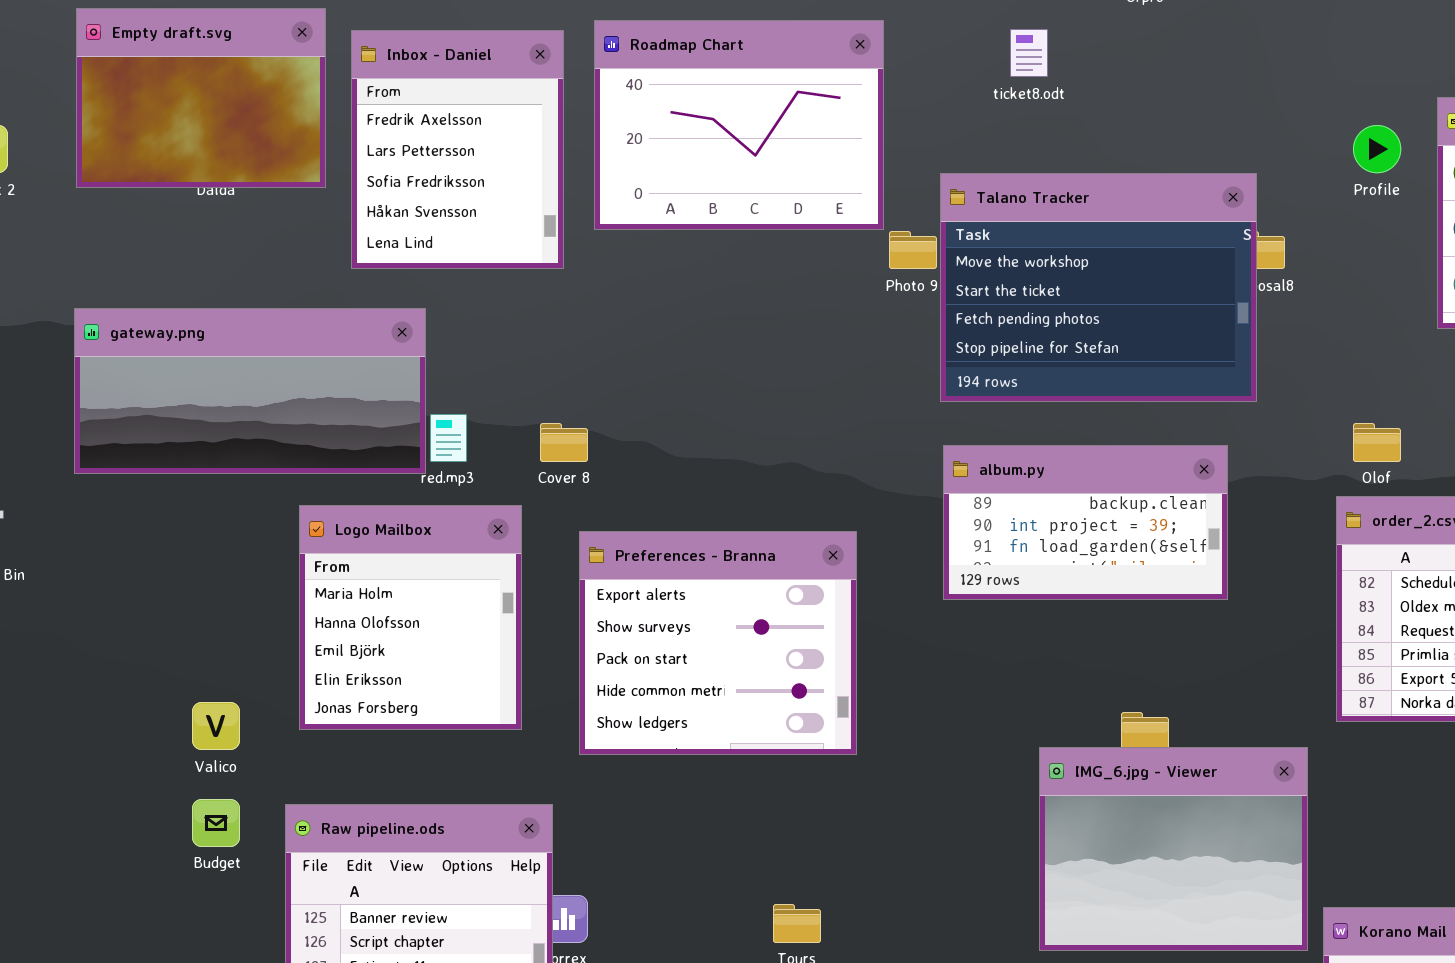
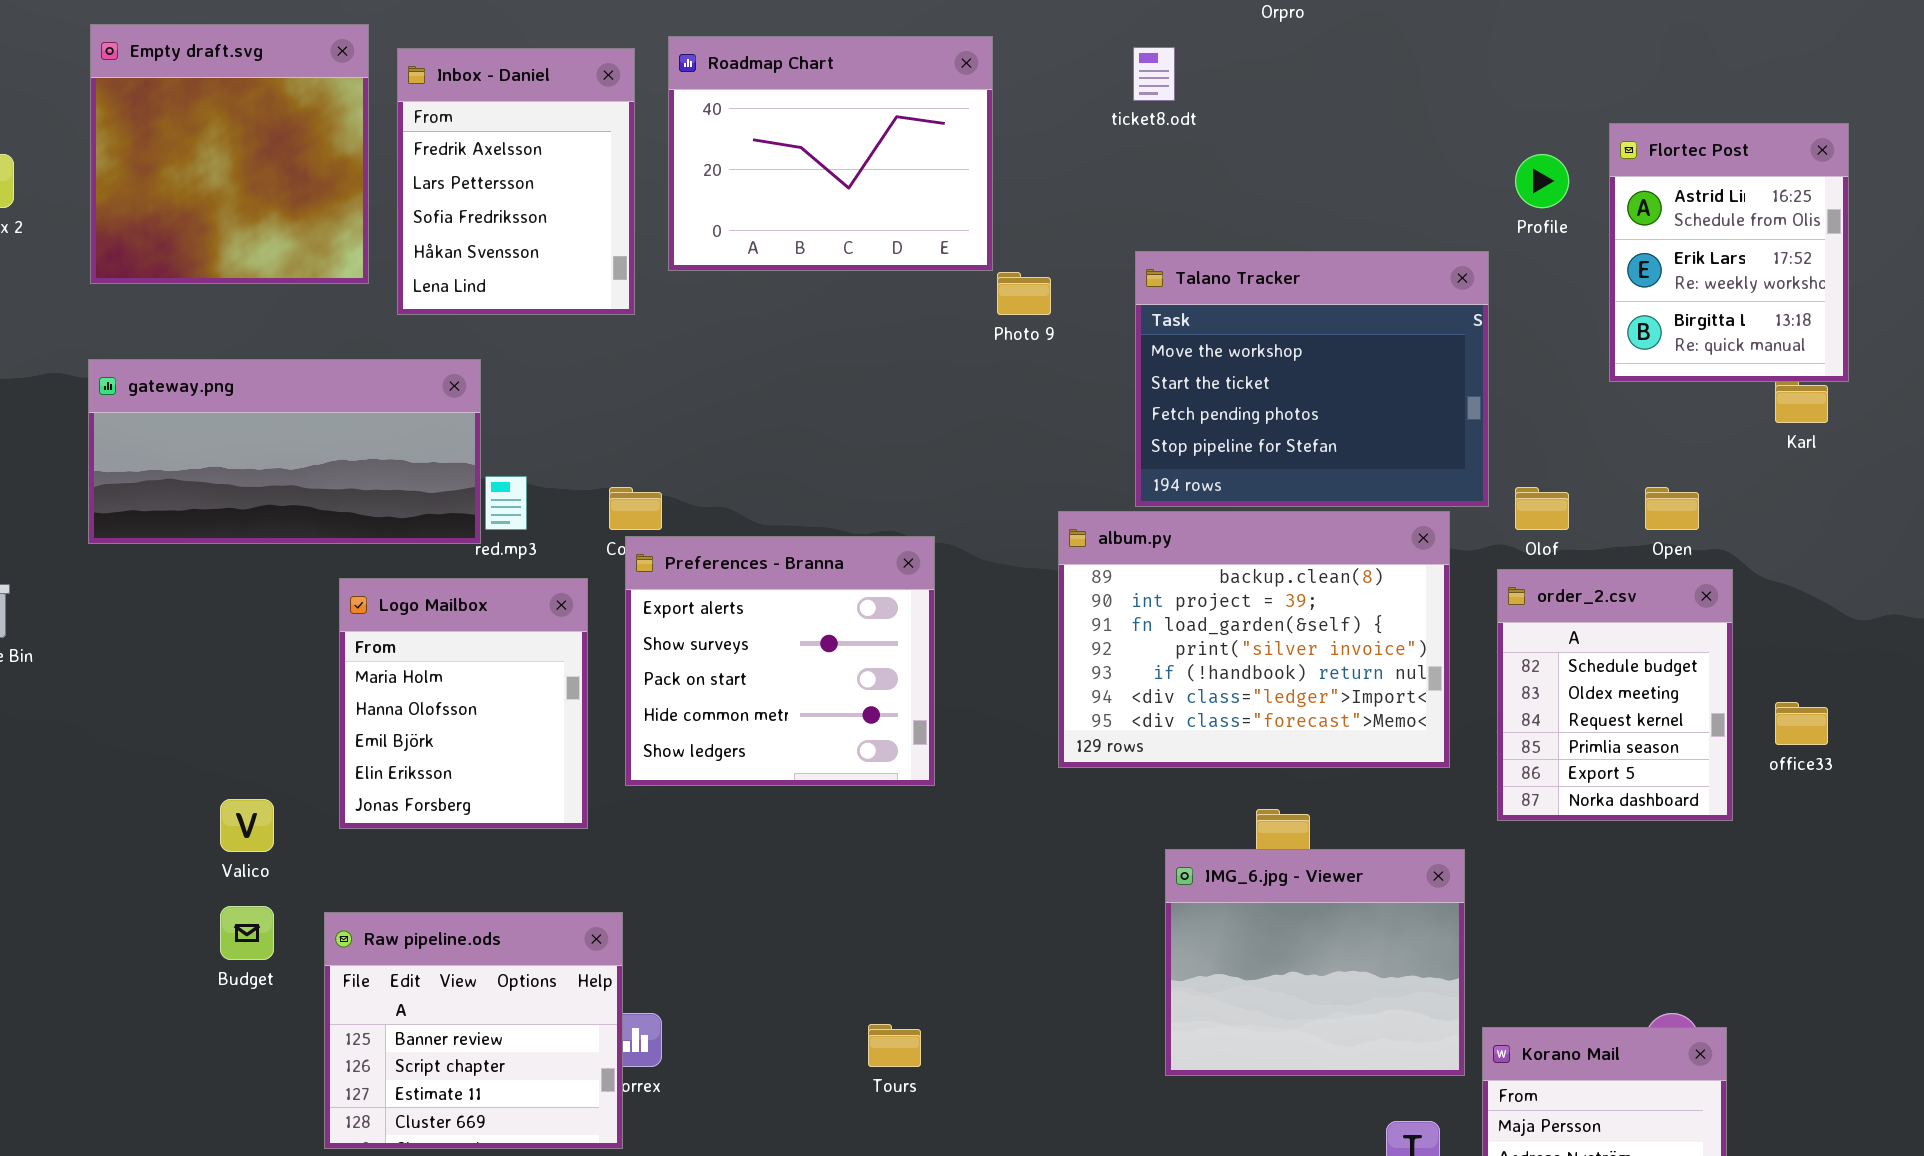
Empty draft.svg: [76,8,326,188] -> [90,24,369,284], resized
Talano Tracker: [940,173,1257,402] -> [1135,251,1489,507], moved
album.py: [943,445,1228,600] -> [1058,511,1450,768], resized
Preferences - Branna: [579,531,857,755] -> [625,536,935,786], moved

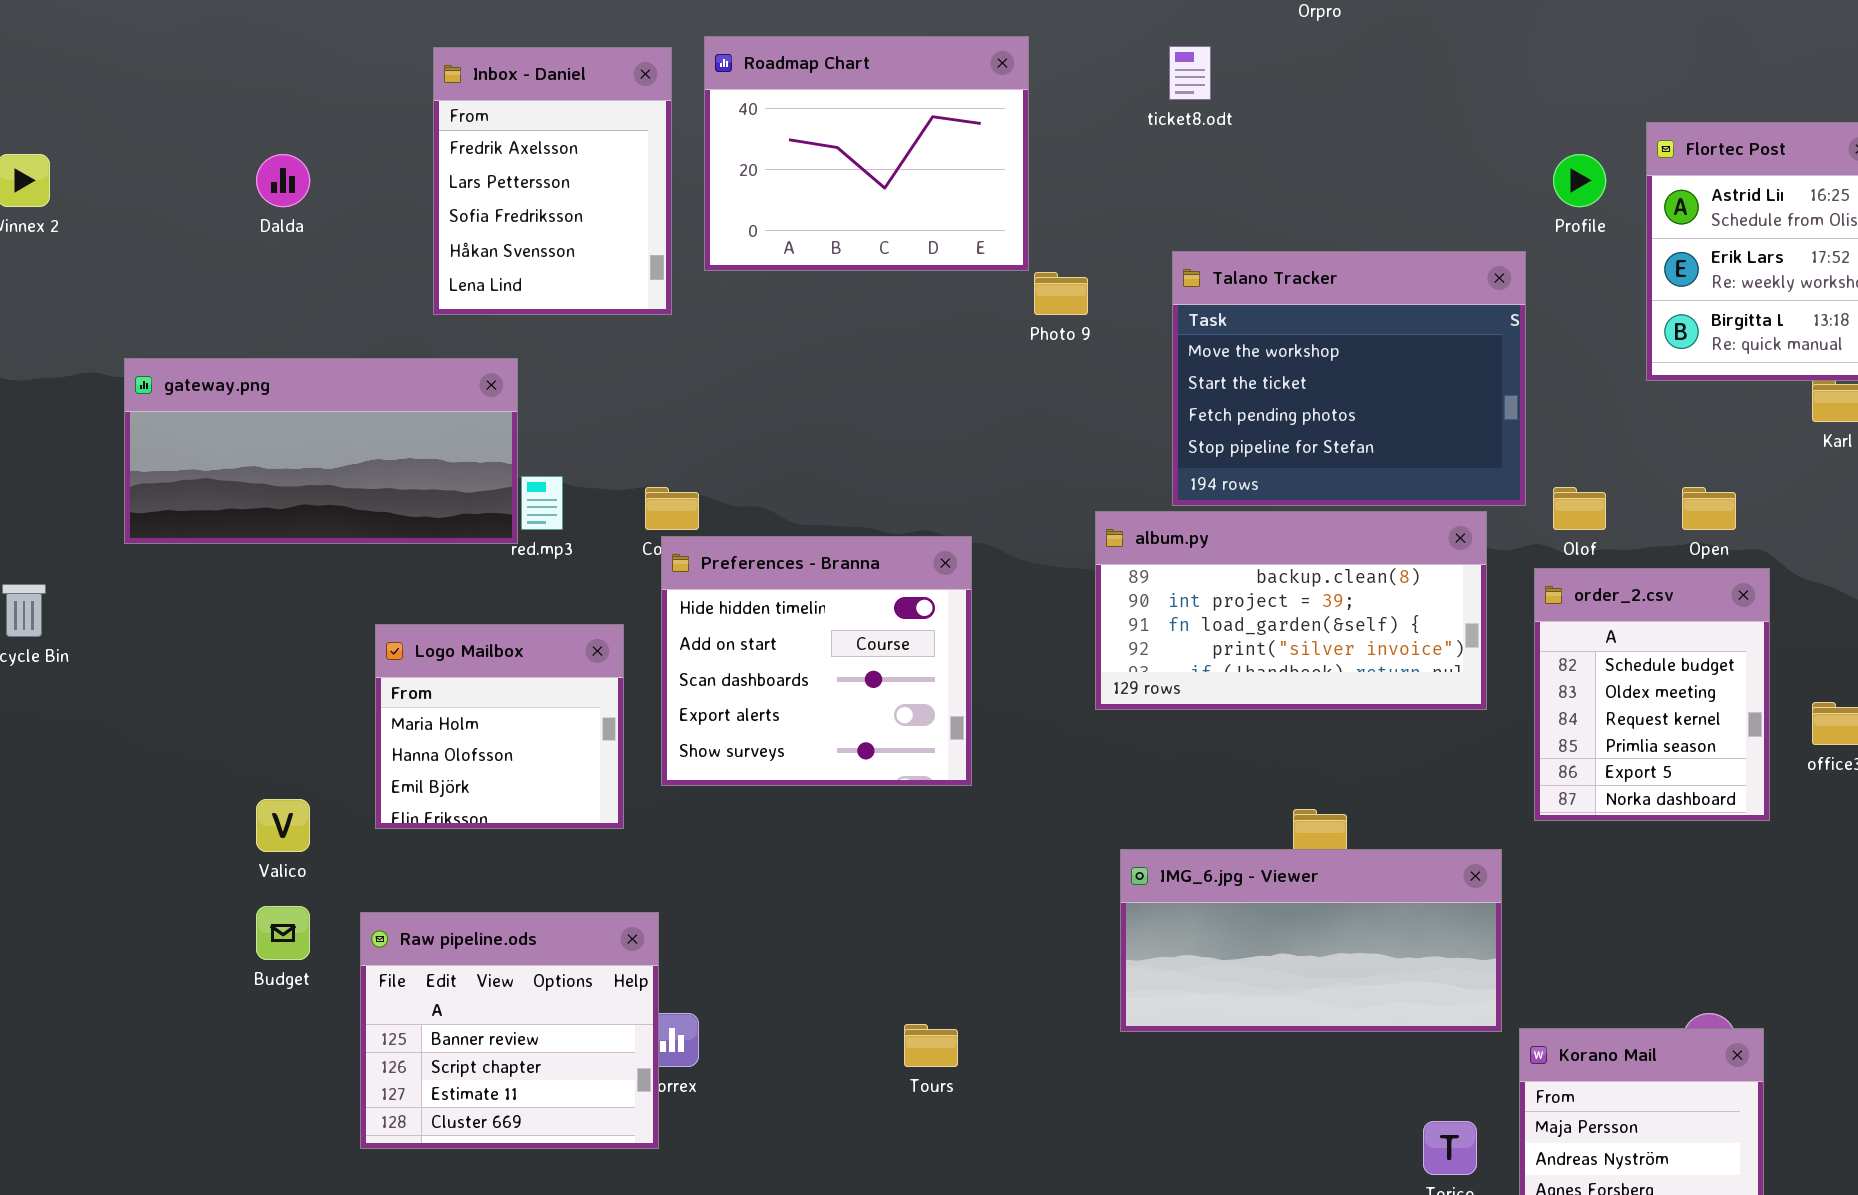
Empty draft.svg: [90,24,369,284] -> none, closed
album.py: [1058,511,1450,768] -> [1095,511,1487,710], resized
Preferences - Branna: [625,536,935,786] -> [661,536,972,786], scrolled up 3 rows
Logo Mailbox: [339,578,588,829] -> [375,624,624,829], resized
IMG_6.jpg - Viewer: [1165,849,1465,1076] -> [1120,849,1502,1032], resized

